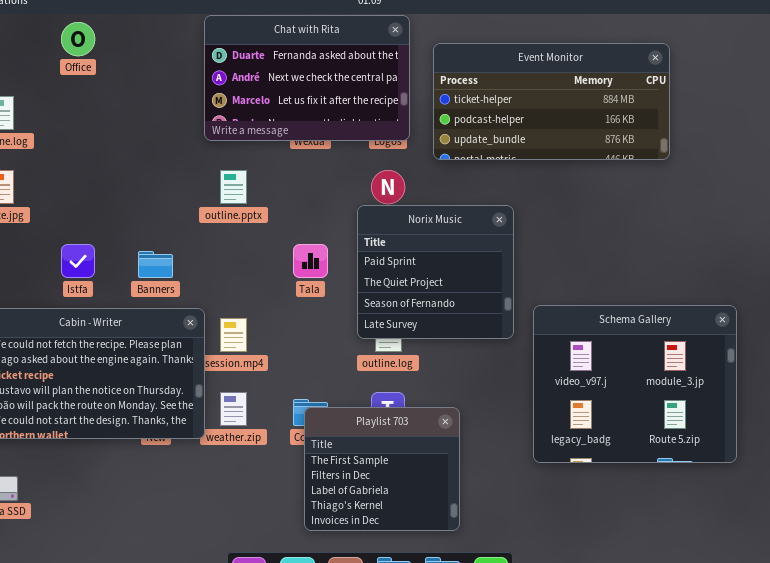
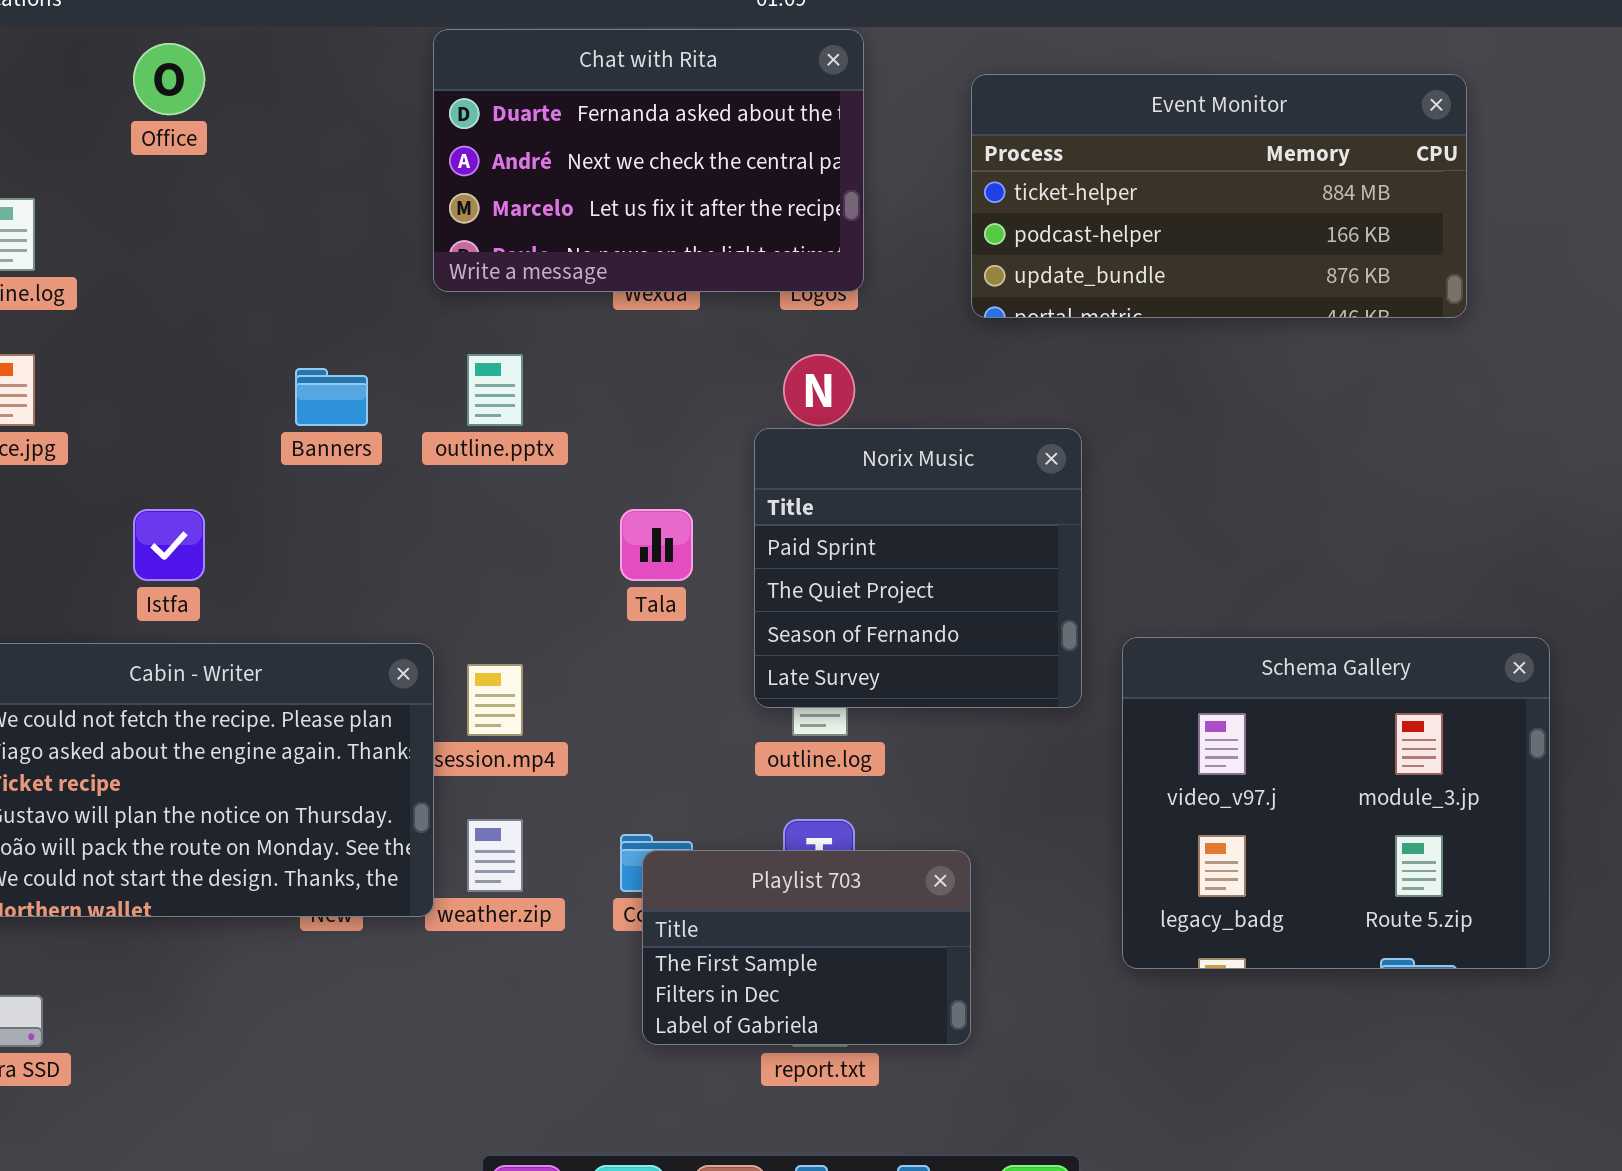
Event Monitor: [433,43,670,160] -> [971,74,1467,318], moved
Banners: [138,251,173,278] -> [295,368,368,426], moved
Playlist 703: [304,407,460,531] -> [642,850,971,1045], resized

